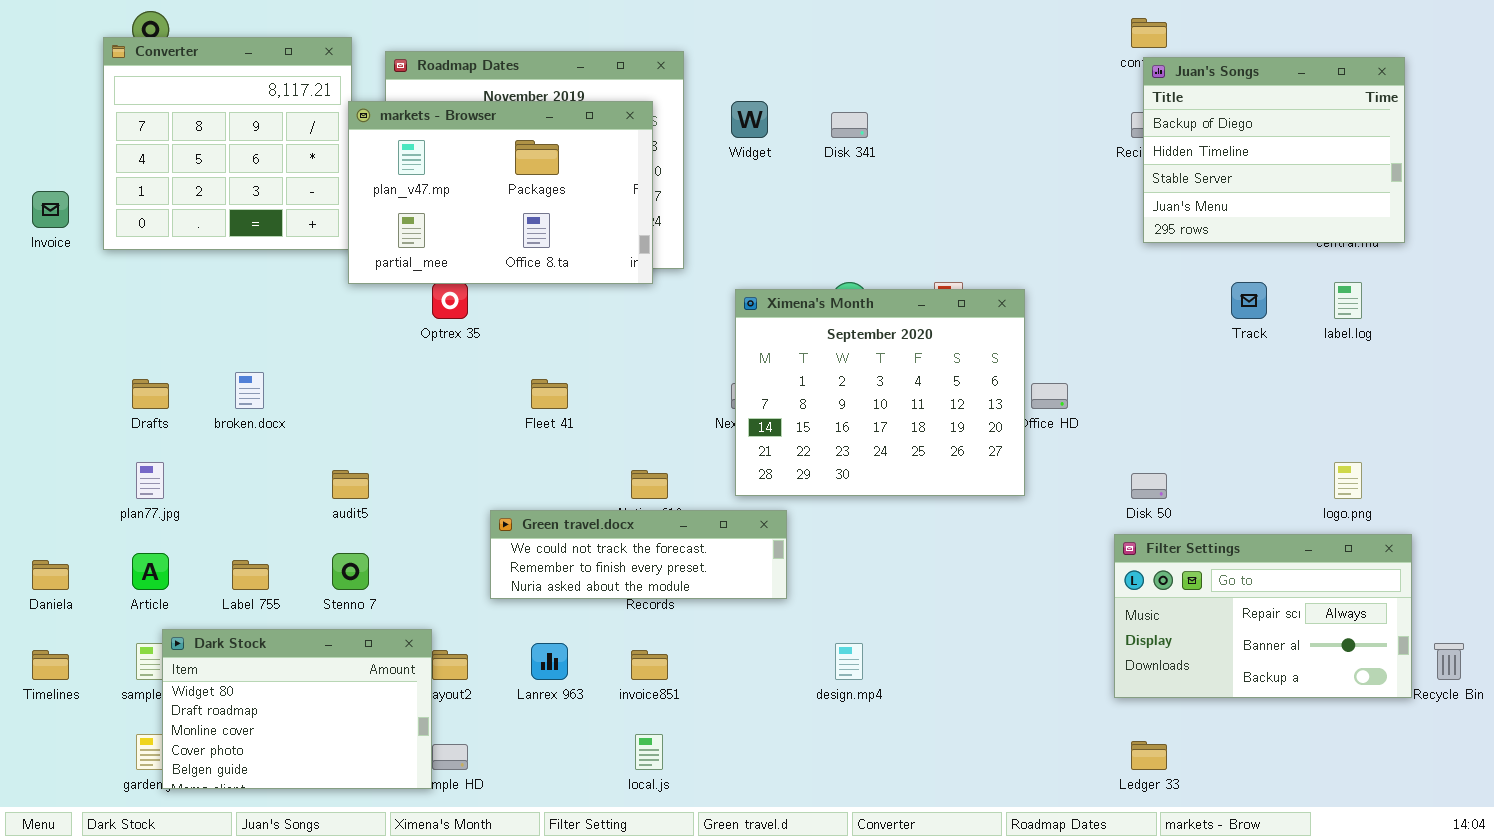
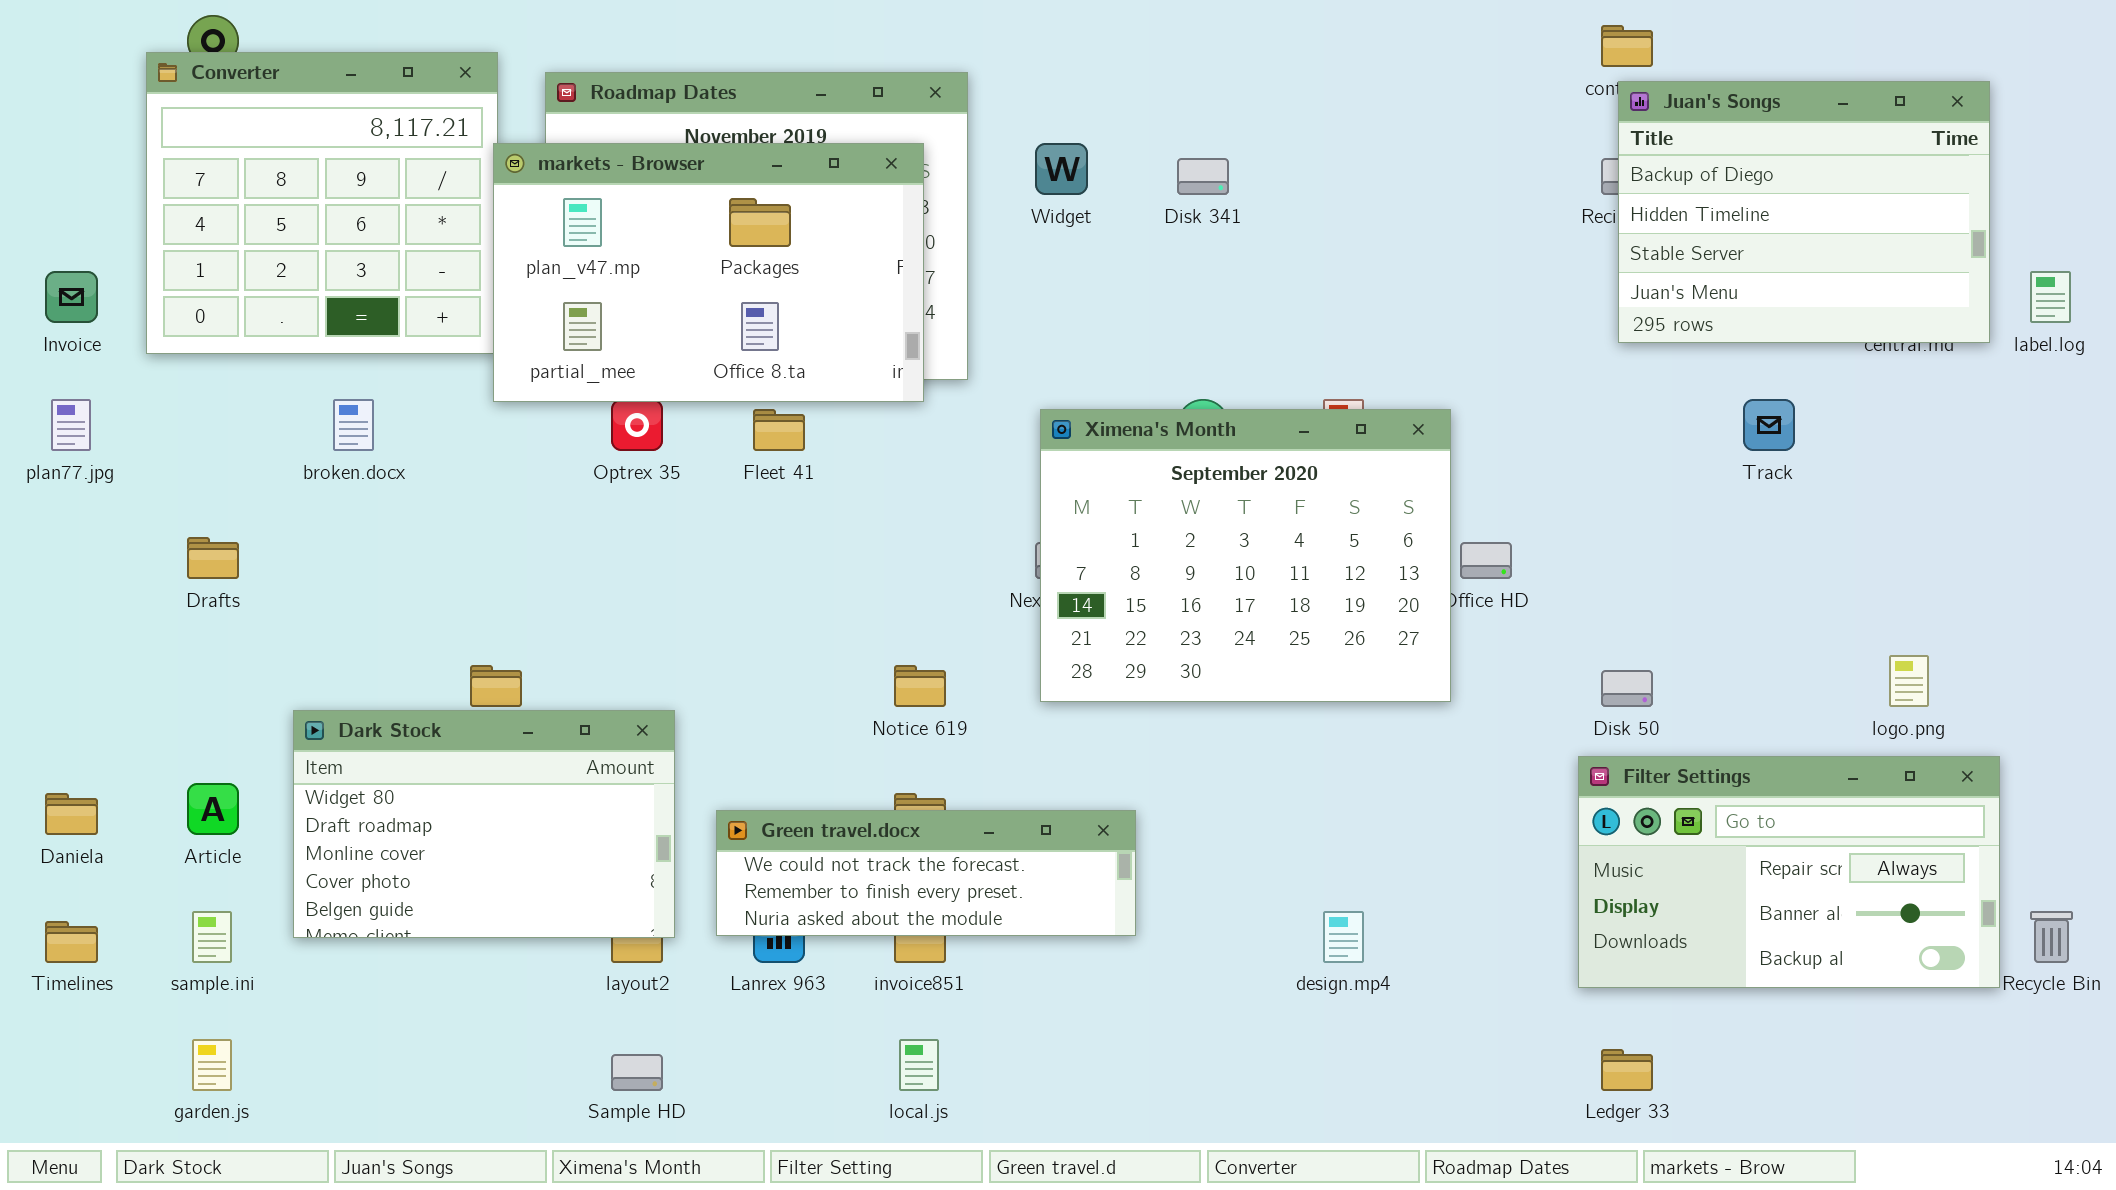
label.log: [1334,282,1362,319] -> [2030,271,2071,323], moved
broken.docx: [235,372,264,409] -> [333,399,374,451], moved
Fleet 41: [531,379,568,409] -> [753,409,805,451], moved
plan77.jpg: [136,462,164,499] -> [51,399,91,451], moved
Green travel.docx: [490,510,787,599] -> [716,810,1136,936], moved
Dark Stock: [162,629,432,789] -> [293,710,675,938], moved
design.mp4: [835,643,863,680] -> [1323,911,1364,963], moved

